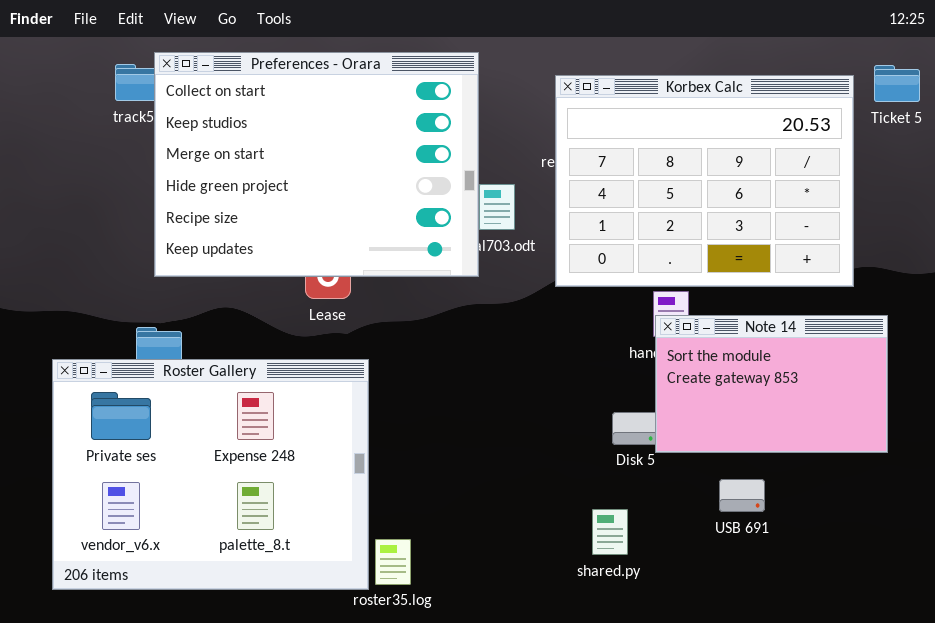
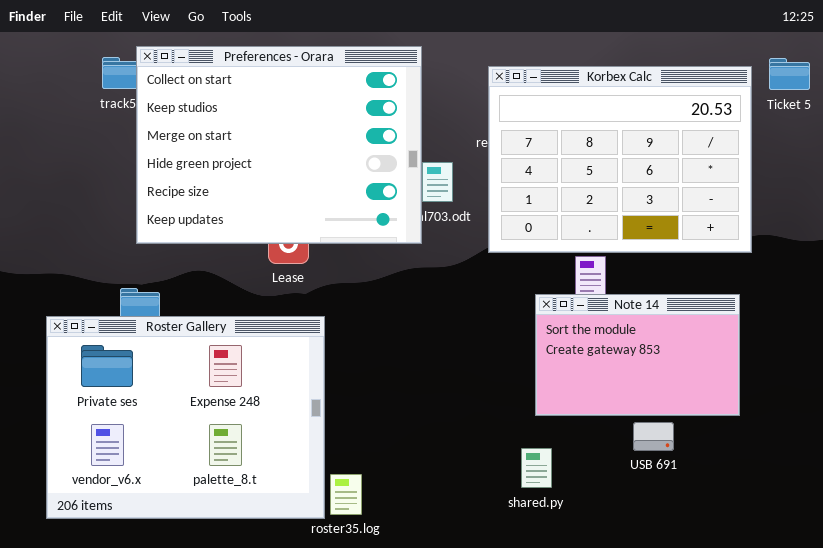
Note 14: [655,315,888,453] -> [535,294,740,416], moved

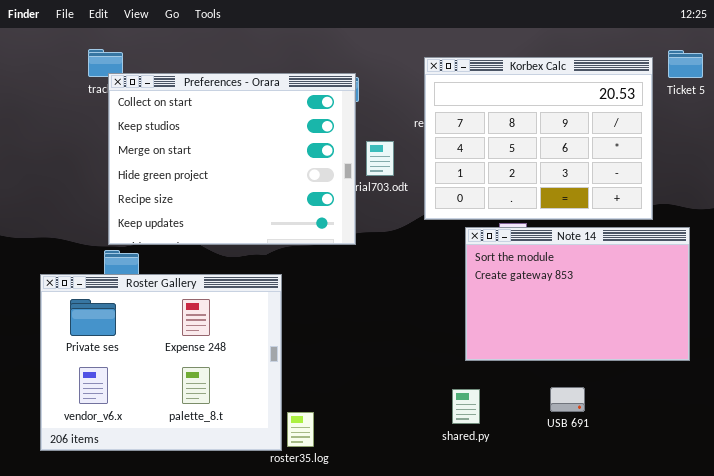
Preferences - Orara: [136,46,422,244] -> [108,73,356,245], moved
Note 14: [535,294,740,416] -> [465,227,690,361], resized
USB 691: [633,422,674,451] -> [550,387,585,412], moved

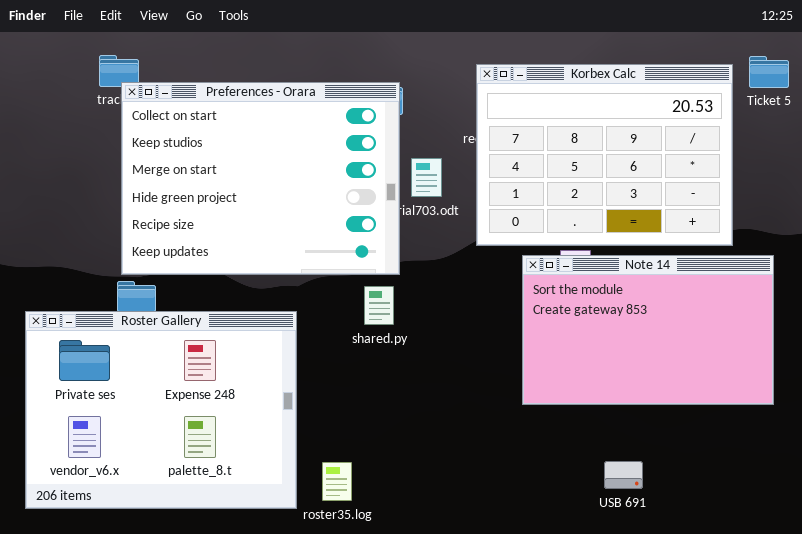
Roster Gallery: [40,274,282,451] -> [25,311,297,509], moved
USB 691: [550,387,585,412] -> [604,461,643,489], moved
shared.py: [452,389,480,424] -> [364,286,394,325], moved

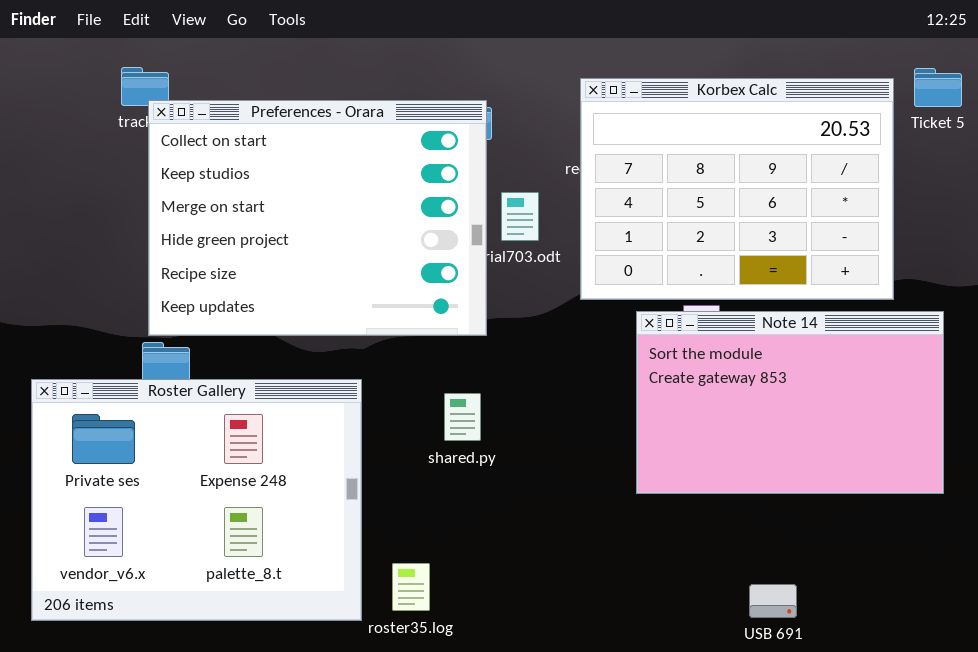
shared.py: [364,286,394,325] -> [444,393,481,441], moved
USB 691: [604,461,643,489] -> [749,584,797,618], moved

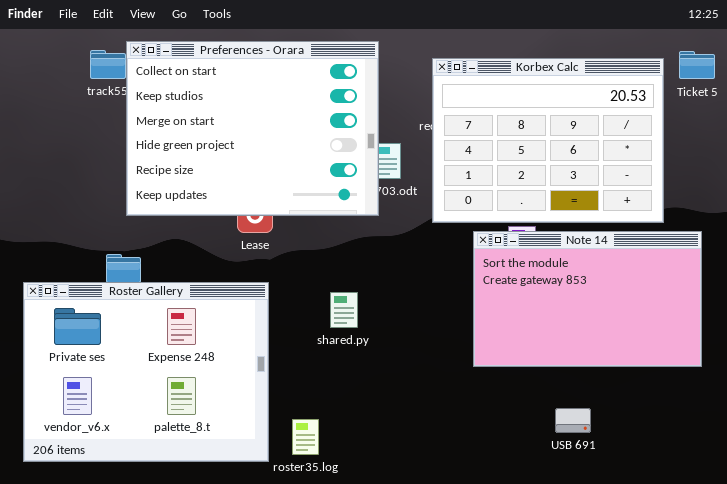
Preferences - Orara: [148,100,487,336] -> [126,41,379,216], moved
USB 691: [749,584,797,618] -> [555,408,591,433], moved

